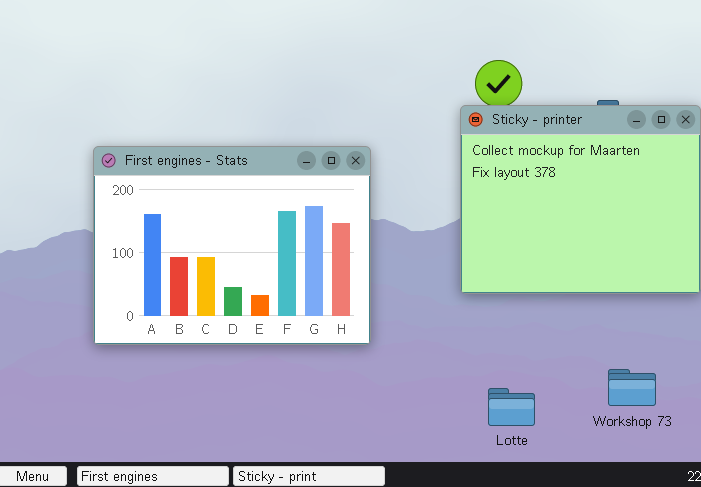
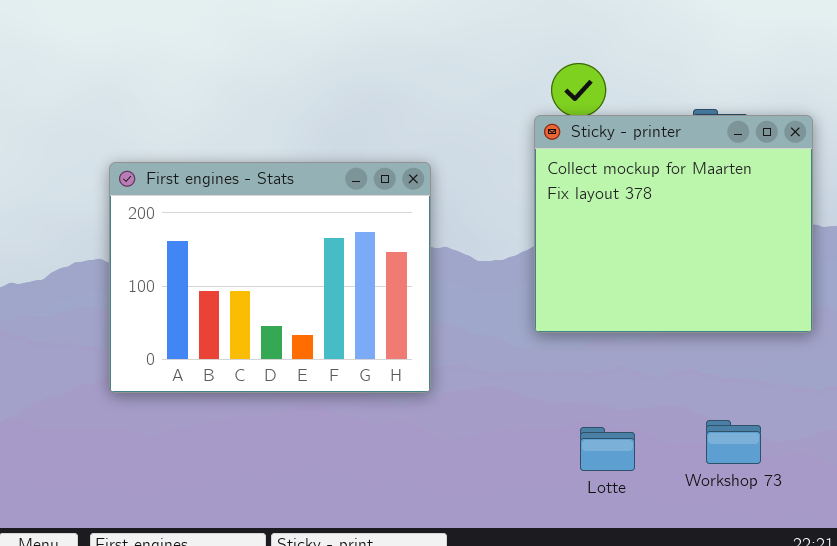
Lotte: [488,388,535,426] -> [580,427,635,471], moved

